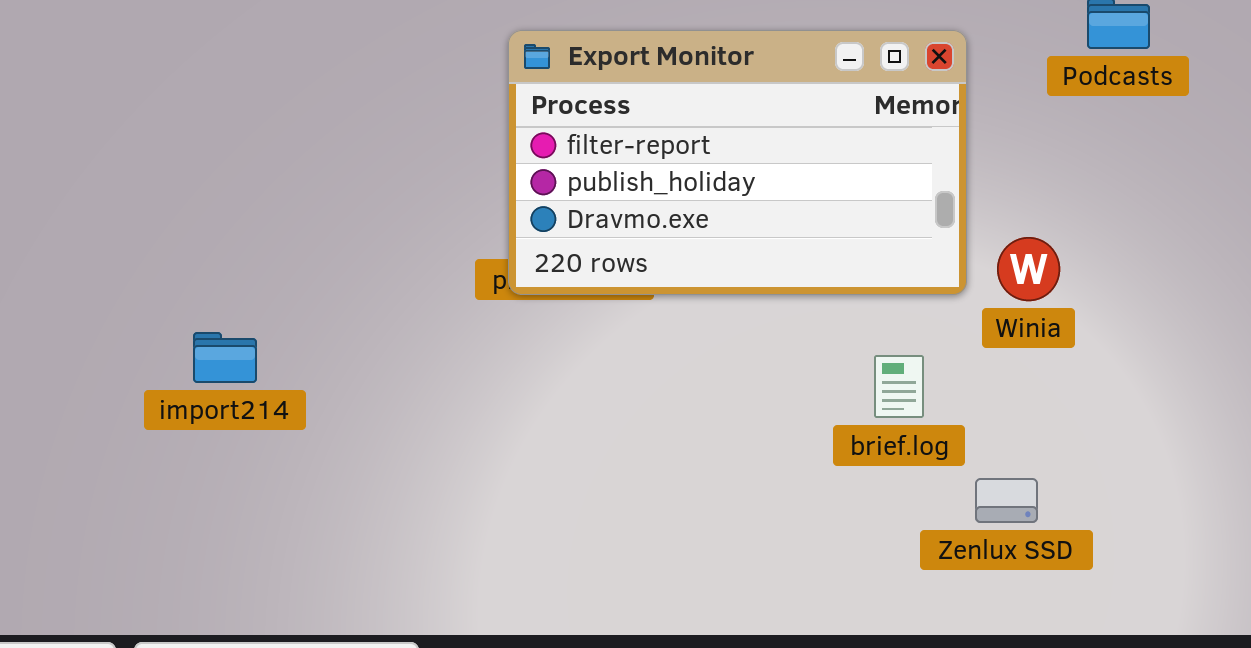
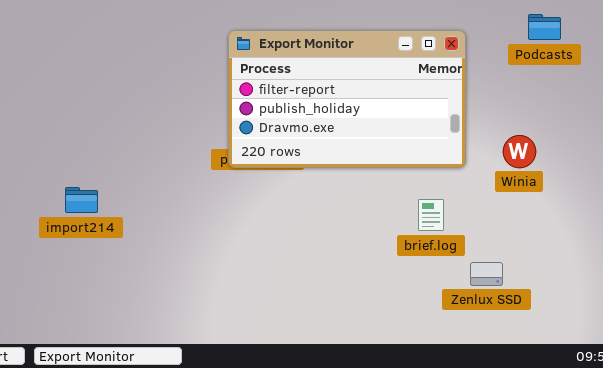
Winia: [997,237,1060,301] -> [503,135,536,168], moved

